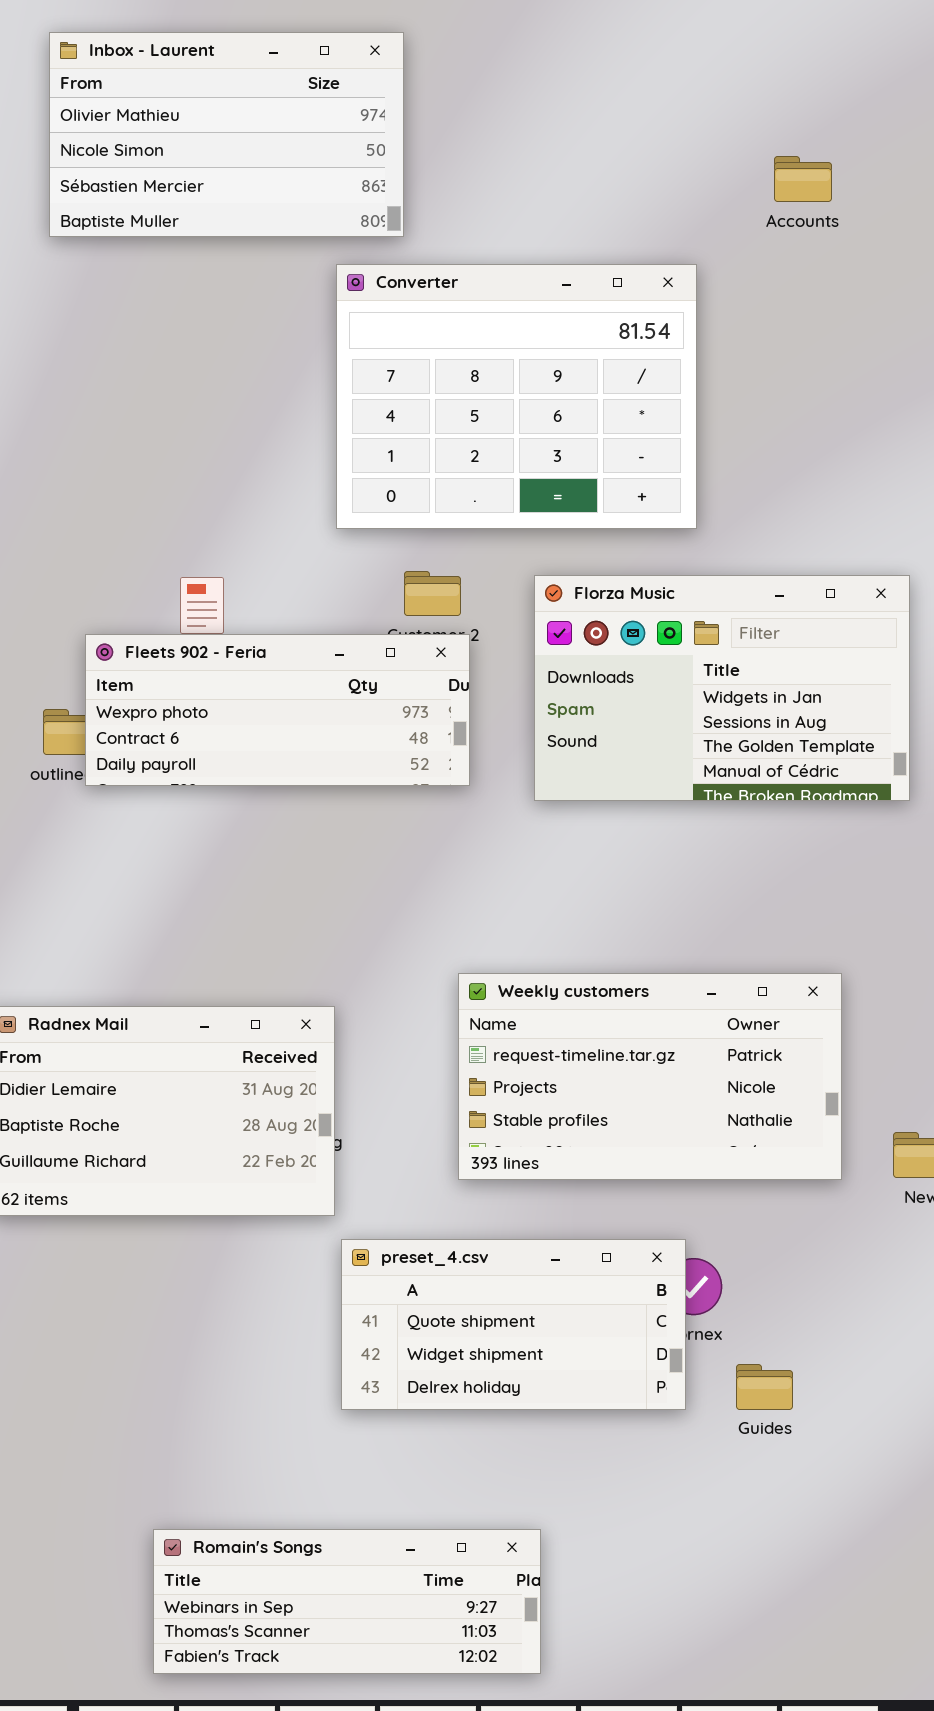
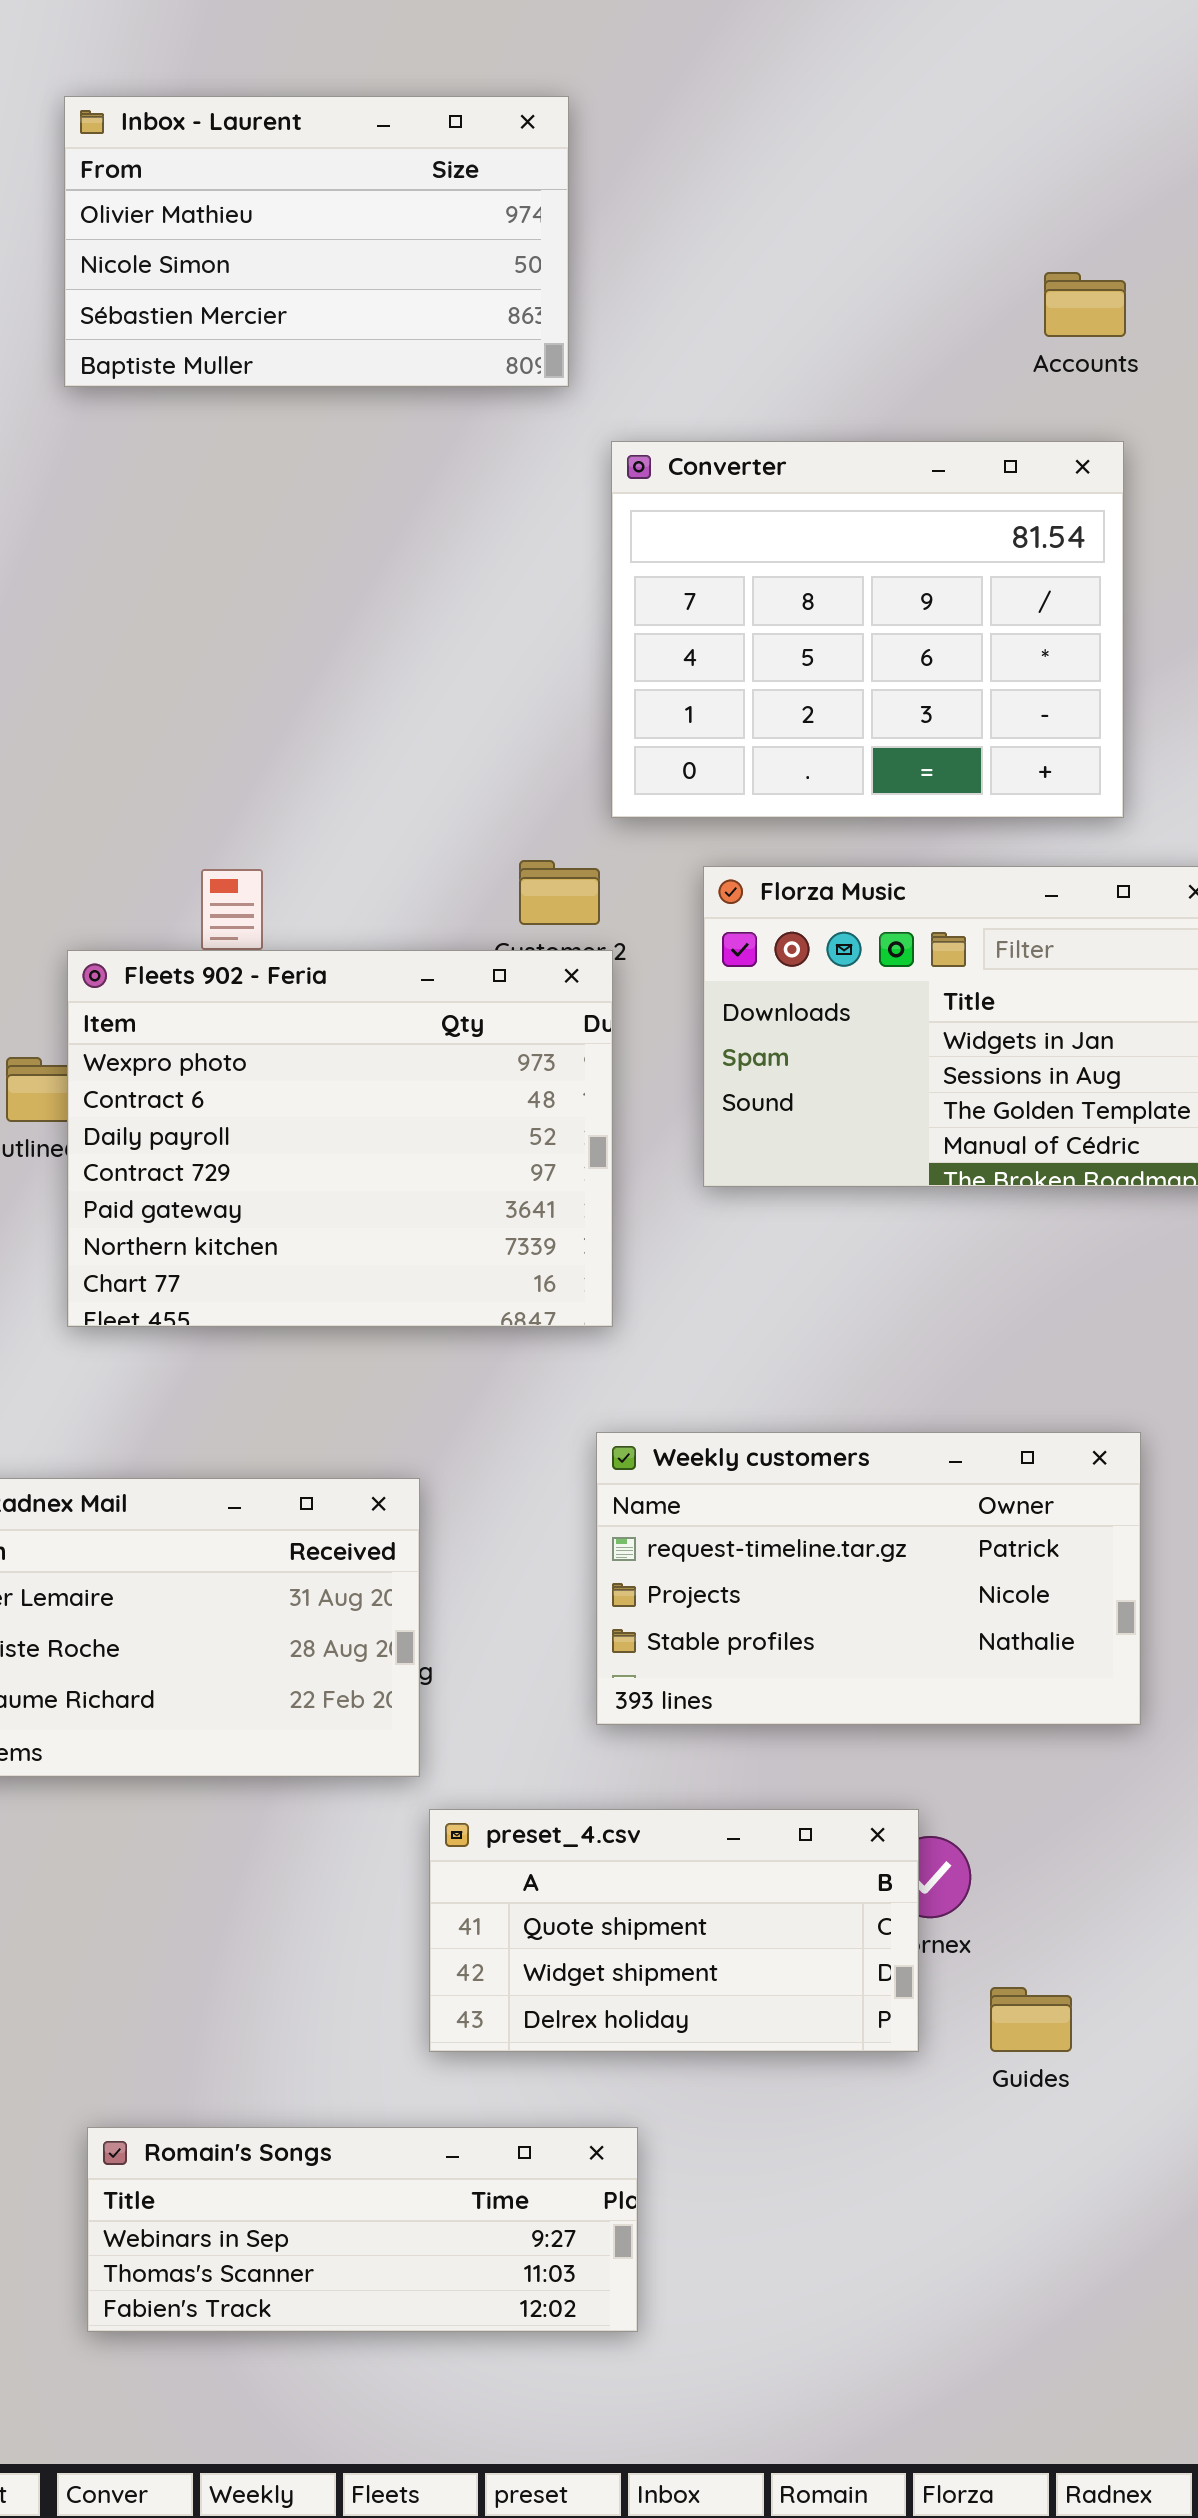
Inbox - Laurent: [49,32,404,237] -> [64,96,569,387], moved
Converter: [336,264,697,529] -> [611,441,1124,818], moved
Fleets 902 - Feria: [85,634,470,786] -> [67,950,613,1327], resized
Romain's Songs: [153,1529,541,1674] -> [87,2127,638,2332], moved

